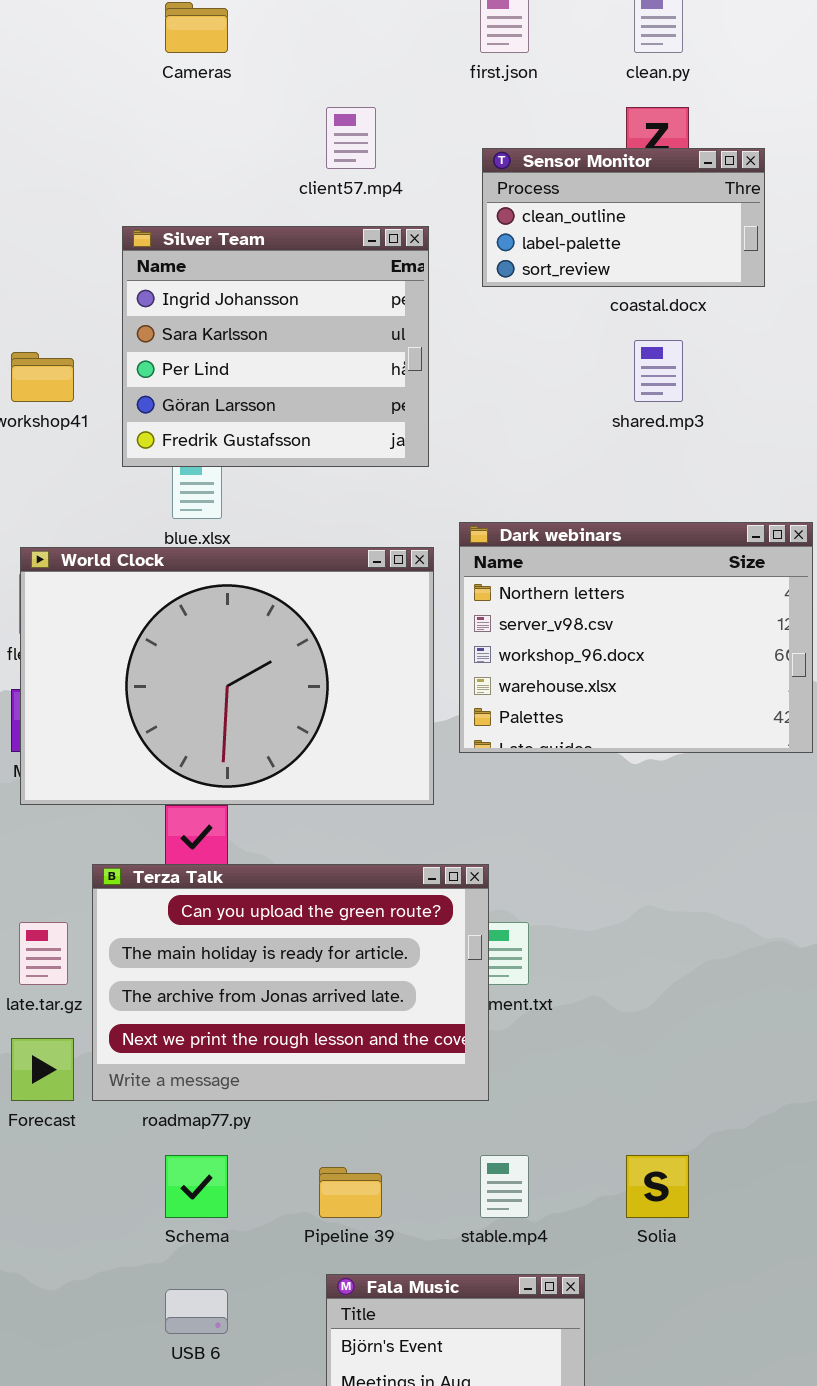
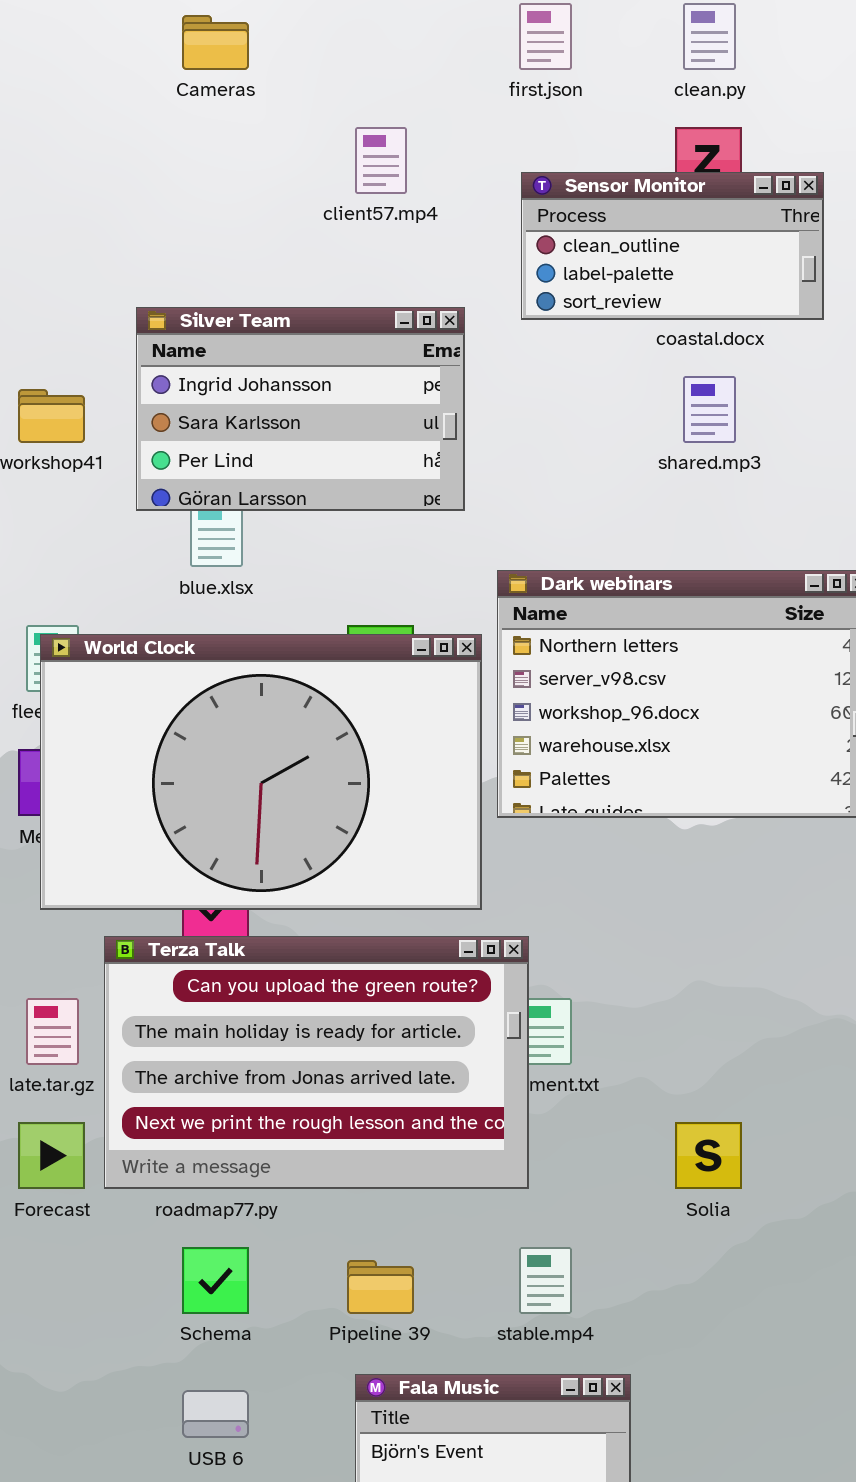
Silver Team: [122,226,429,467] -> [136,307,465,511], resized
World Clock: [20,547,434,805] -> [40,634,482,910], moved
Solia: [626,1155,689,1218] -> [675,1122,742,1189], moved

